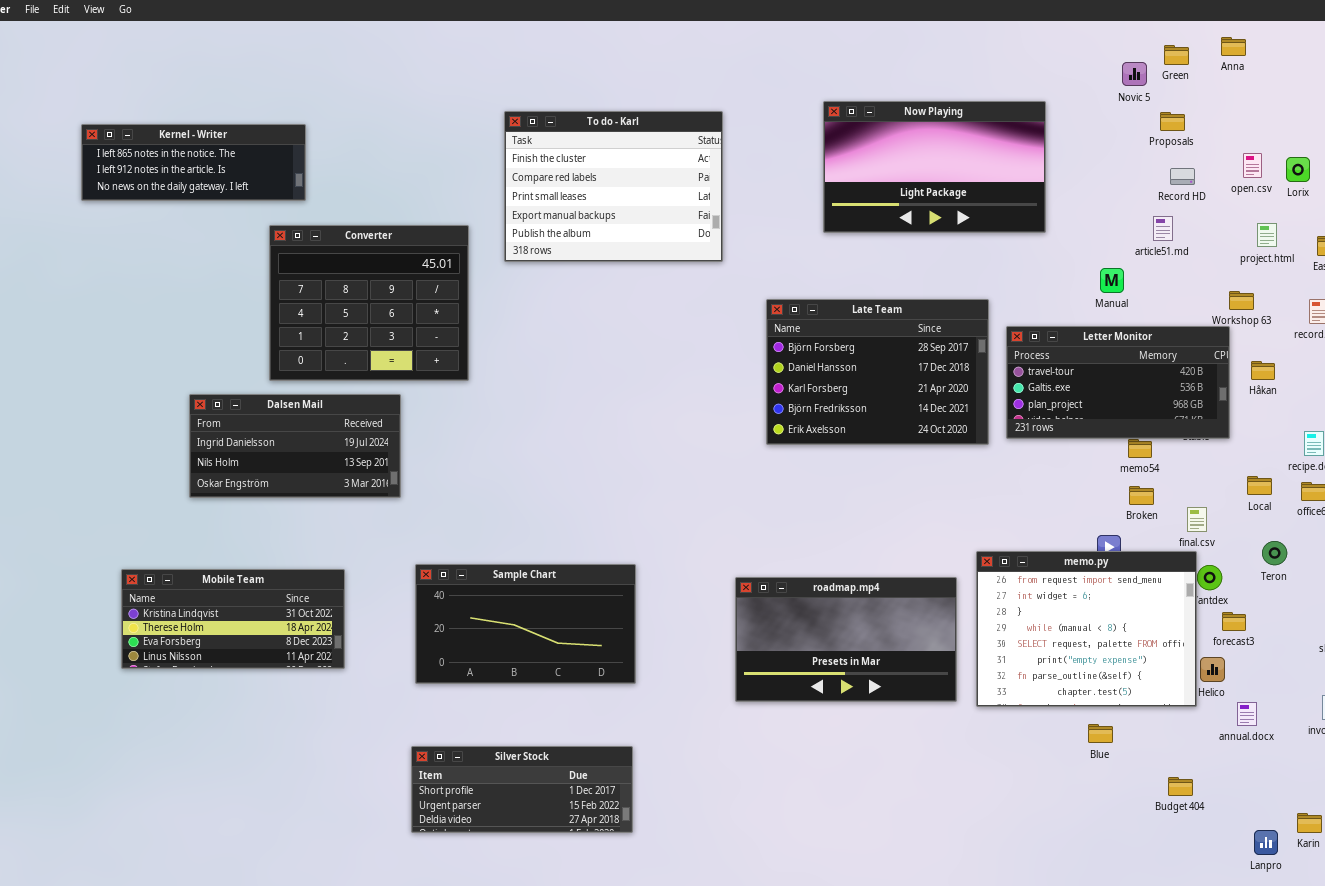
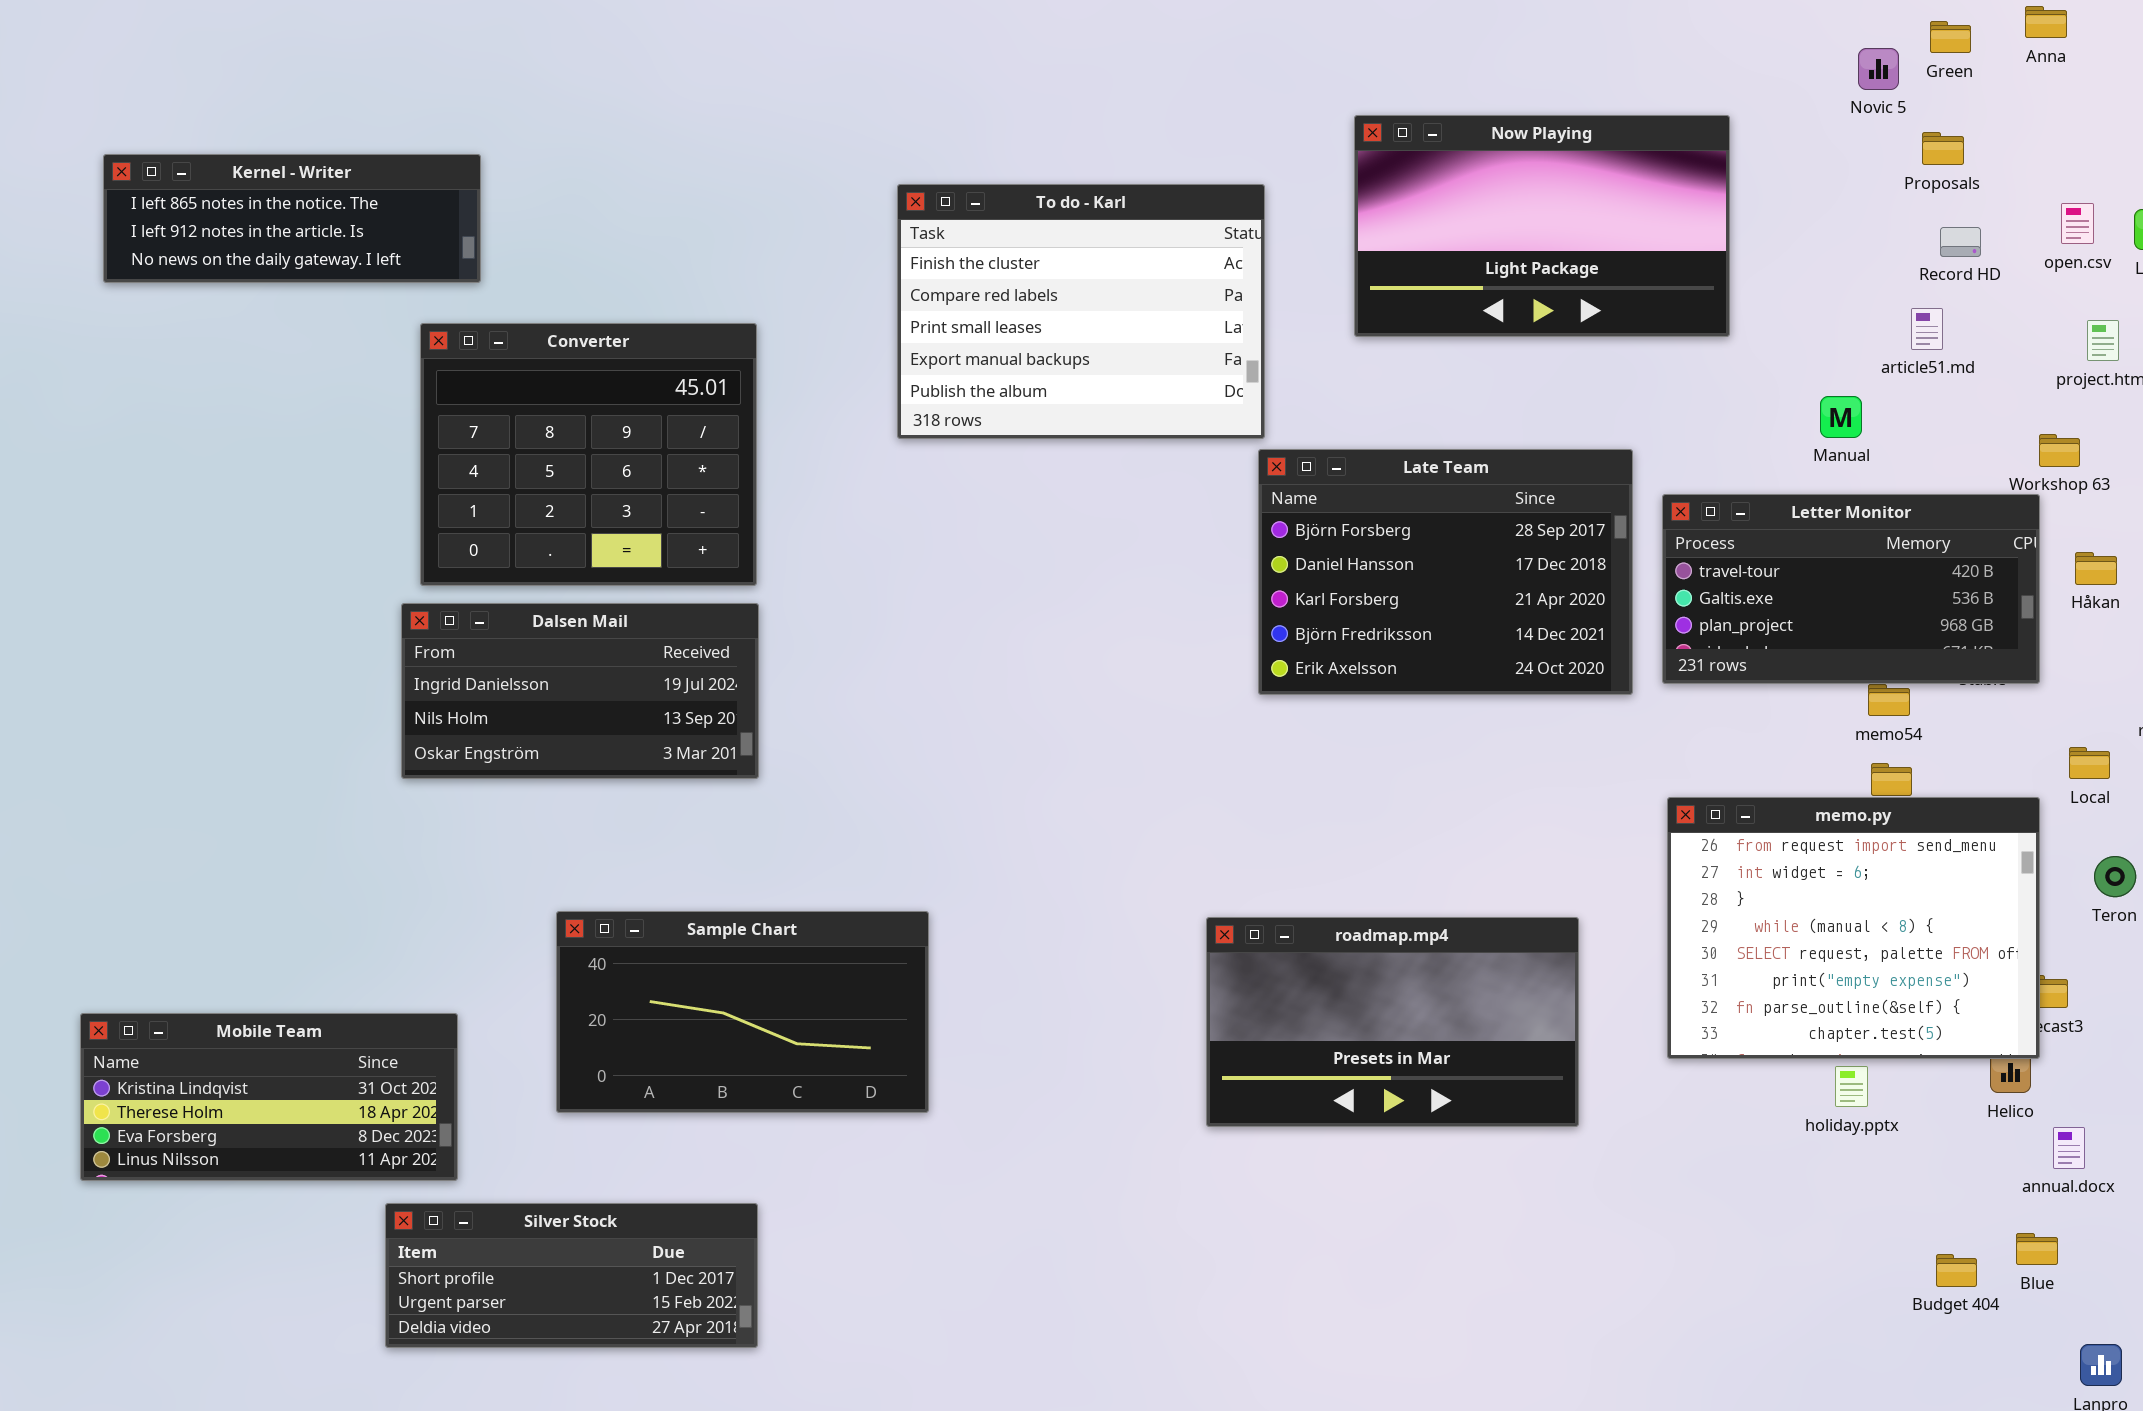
To do - Karl: [504,111,723,262] -> [897,184,1265,439], moved
Dalsen Mail: [189,394,401,498] -> [401,603,759,779], moved
memo.py: [976,551,1197,707] -> [1667,797,2040,1059], moved
Sample Chart: [415,564,636,684] -> [556,911,929,1113], moved
Mobile Team: [121,569,345,669] -> [80,1013,458,1181], moved
Blue: [1088,724,1113,743] -> [2016,1233,2058,1265], moved
Silver Stock: [411,746,633,833] -> [385,1203,758,1348], moved

